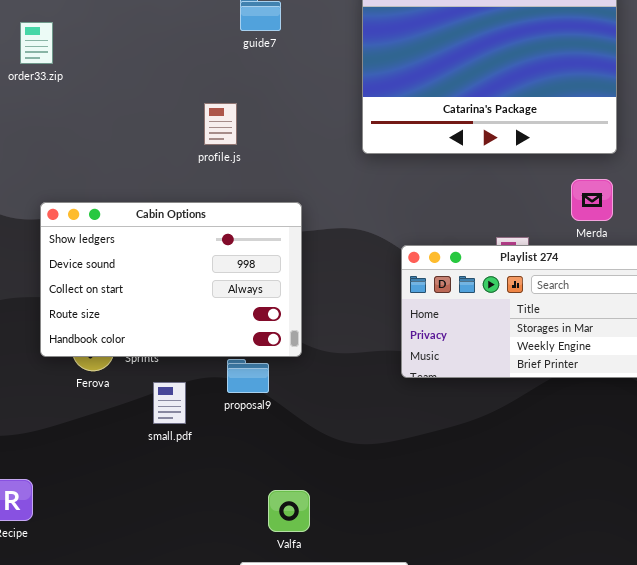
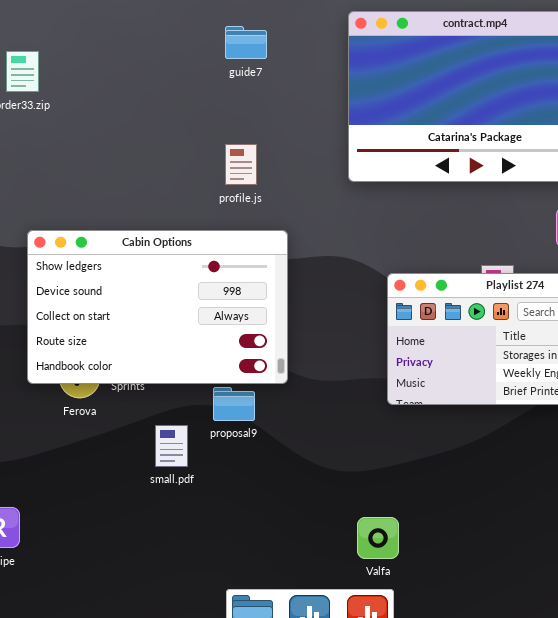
profile.js: [204,103,237,145] -> [225,144,257,185], moved
small.pdf: [153,382,186,424] -> [155,425,188,467], moved
Valfa: [268,490,310,532] -> [357,517,399,559], moved

